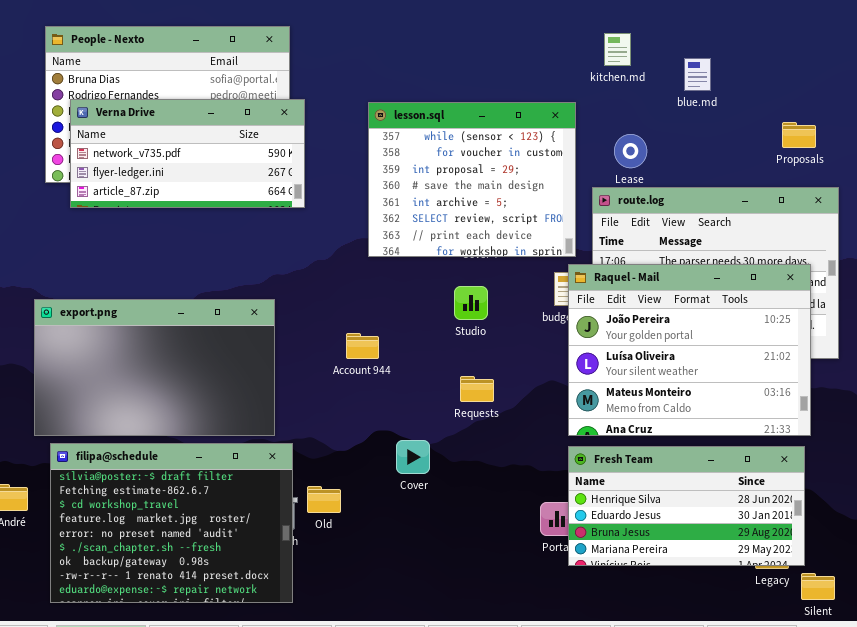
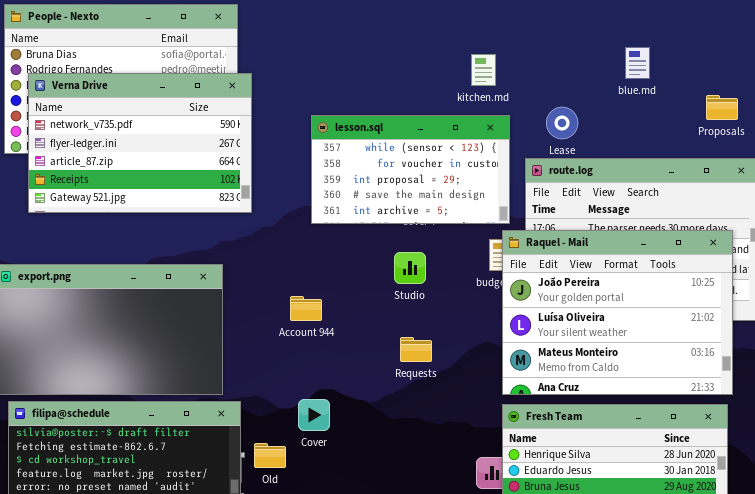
kitchen.md: [604,33,631,66] -> [471,54,496,86], moved
blue.md: [684,58,711,91] -> [625,47,650,79], moved
Verna Drive: [70,99,305,208] -> [28,73,252,213], resized
lesson.sql: [368,102,576,257] -> [311,115,510,224], resized
Cover: [396,440,430,474] -> [298,399,330,431], moved

